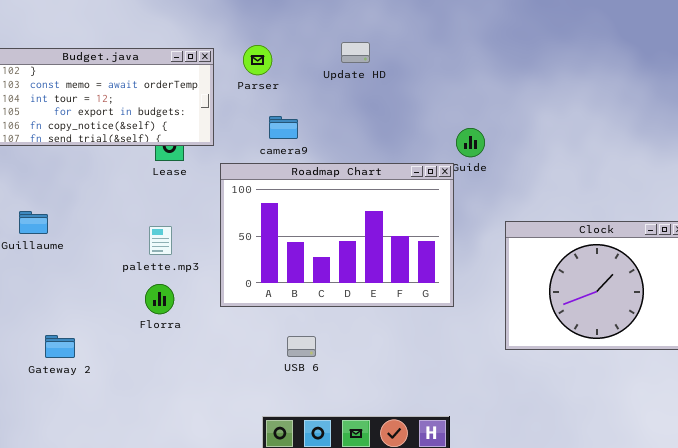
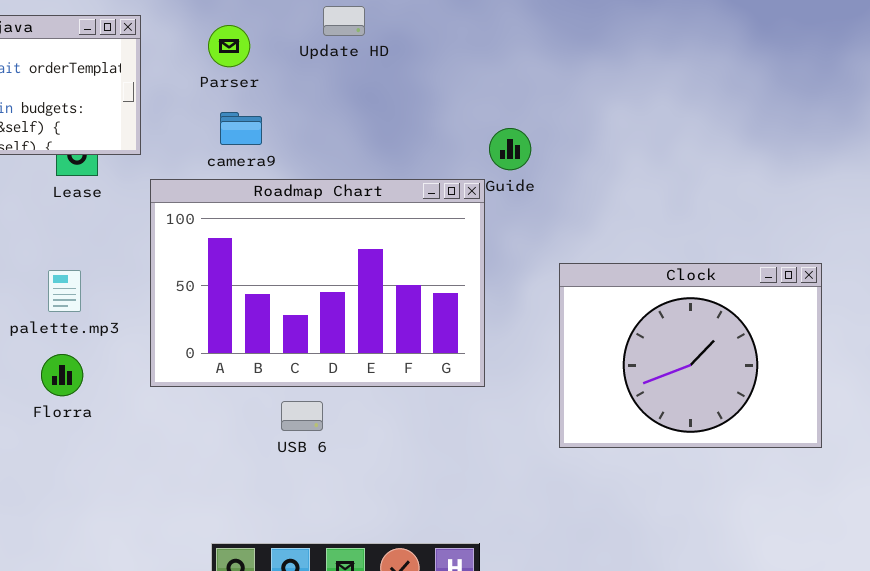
Parser: [243,45,272,75] -> [208,25,250,67], moved
USB 6: [287,336,316,357] -> [281,401,323,431], moved

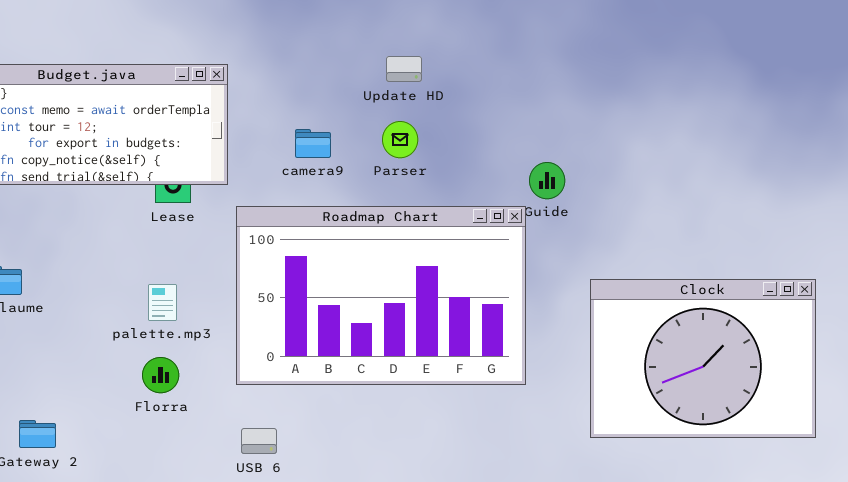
Parser: [208,25,250,67] -> [382,121,418,158], moved
camera9: [220,112,262,145] -> [295,129,331,158], moved
USB 6: [281,401,323,431] -> [241,428,277,454], moved

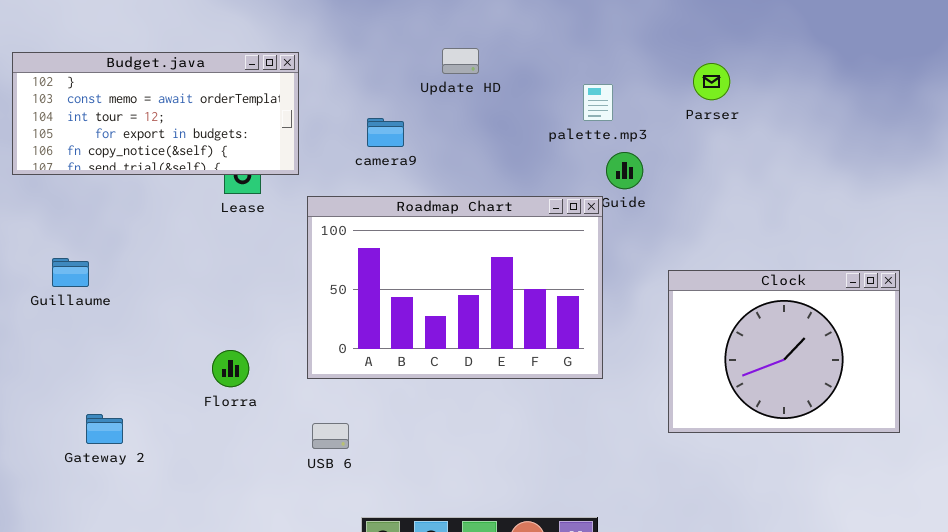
Update HD: [386,56,422,82] -> [442,48,479,74], moved
Parser: [382,121,418,158] -> [693,63,730,100], moved
palette.mp3: [148,284,177,321] -> [583,84,613,121], moved

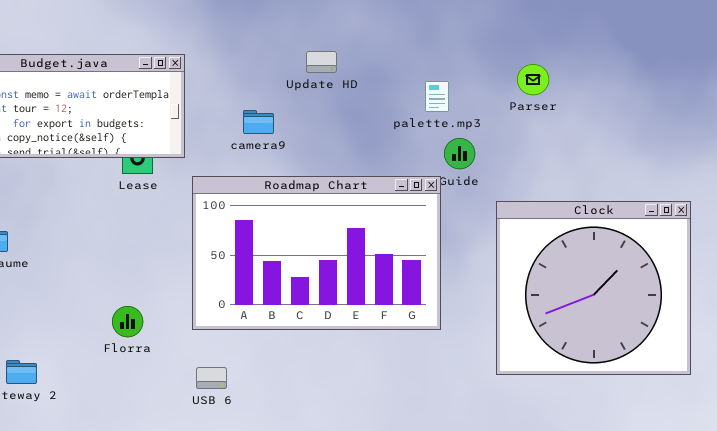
Clock: [668,270,900,433] -> [496,201,691,375], resized

